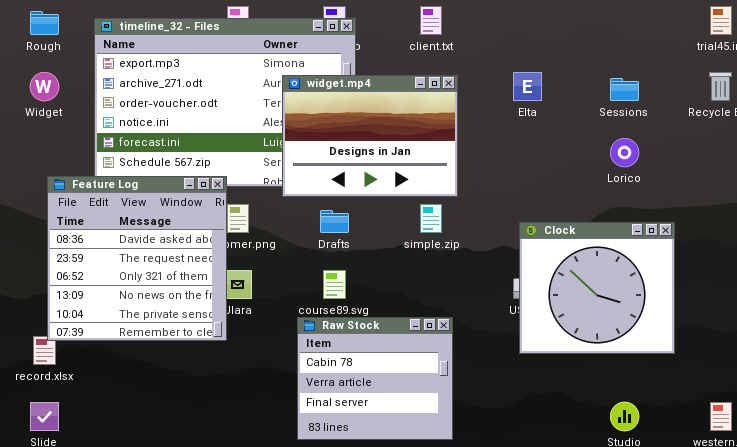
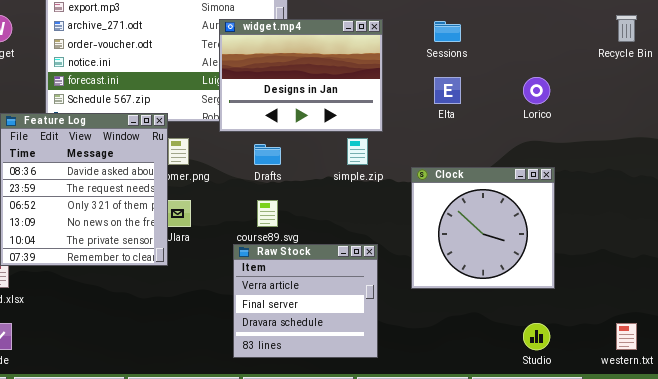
Elta: [513,72,542,101] -> [434,77,461,104], moved
Sessions: [610,78,639,101] -> [434,21,461,42], moved
Clock: [519,222,675,354] -> [411,167,555,289], moved
Raw Stock: [297,317,453,440] -> [233,244,378,358], scrolled down 1 row

